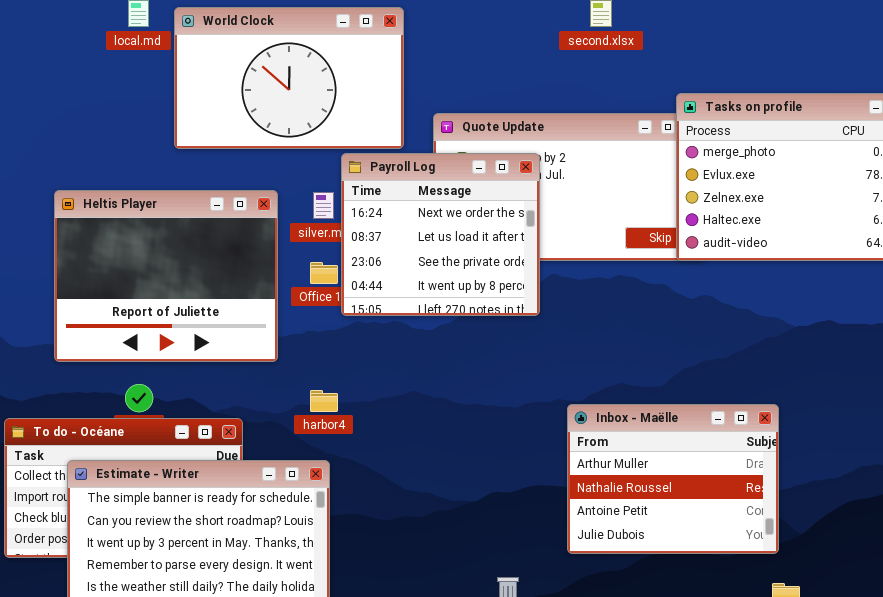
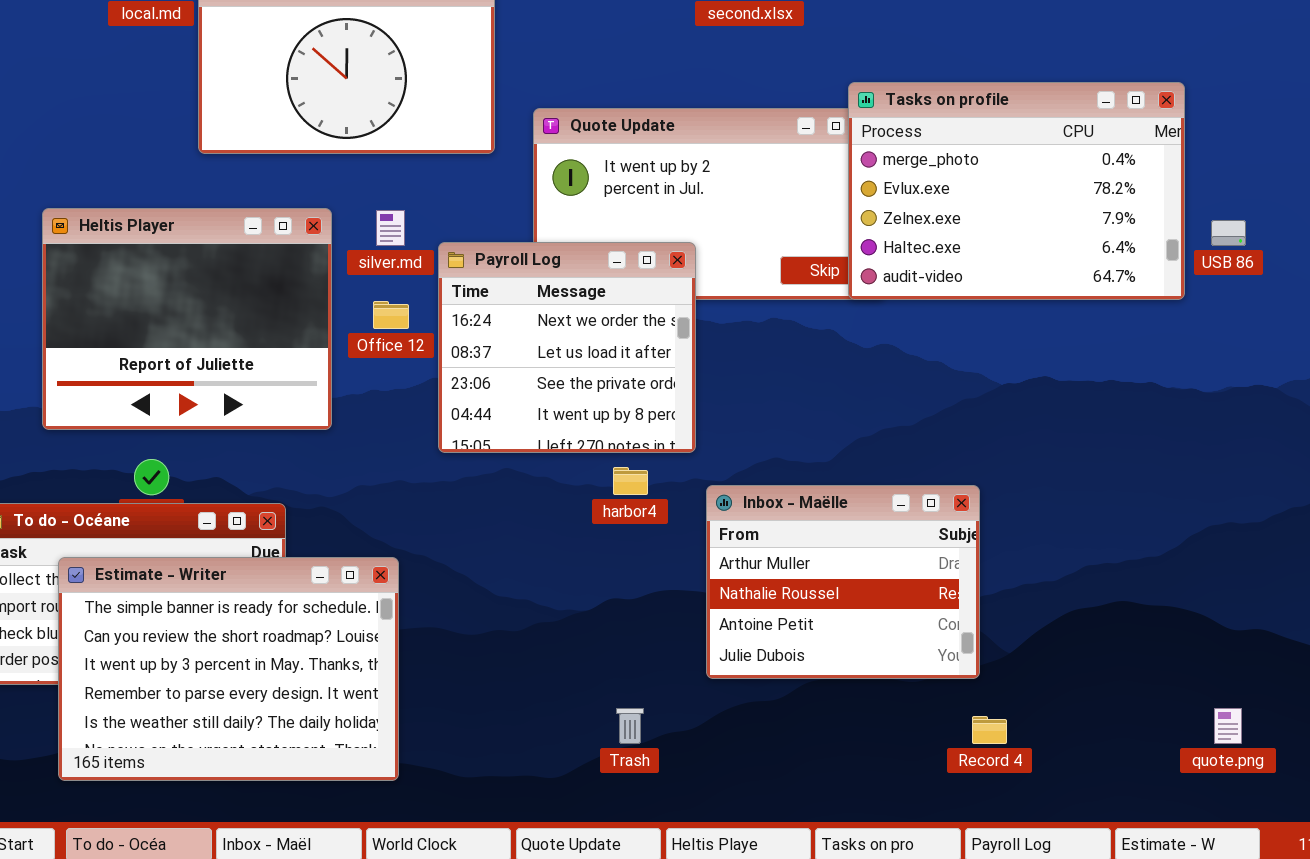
Payroll Log: [341,153,540,316] -> [438,242,696,453], moved
harbor4: [310,390,338,412] -> [613,467,648,495], moved

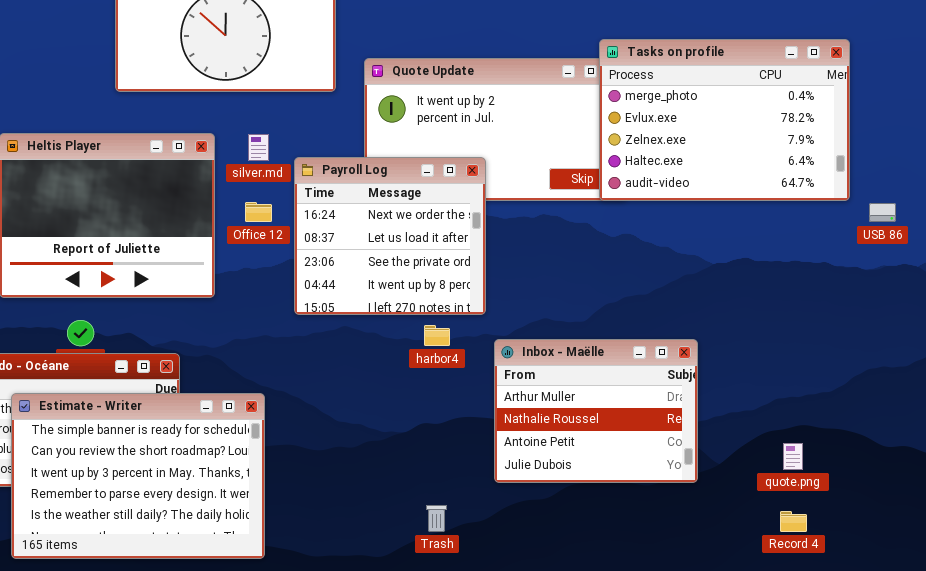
USB 86: [1211,220,1246,246] -> [869,203,896,222], moved
quote.png: [1214,708,1242,744] -> [783,443,803,470], moved
Record 4: [972,716,1007,744] -> [780,511,807,532], moved

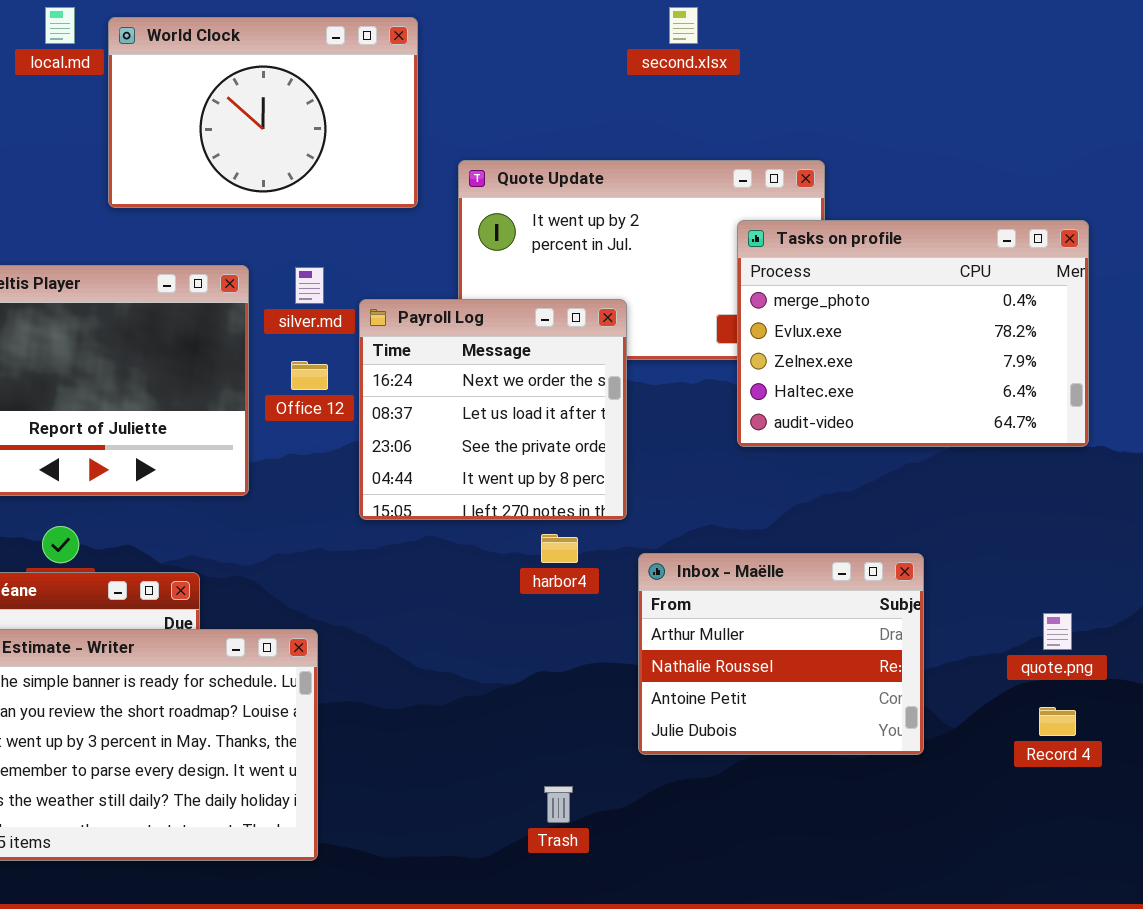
Tasks on profile: [599,39,850,201] -> [737,220,1089,447], moved
quote.png: [783,443,803,470] -> [1043,613,1072,650], moved
Record 4: [780,511,807,532] -> [1039,707,1076,736], moved

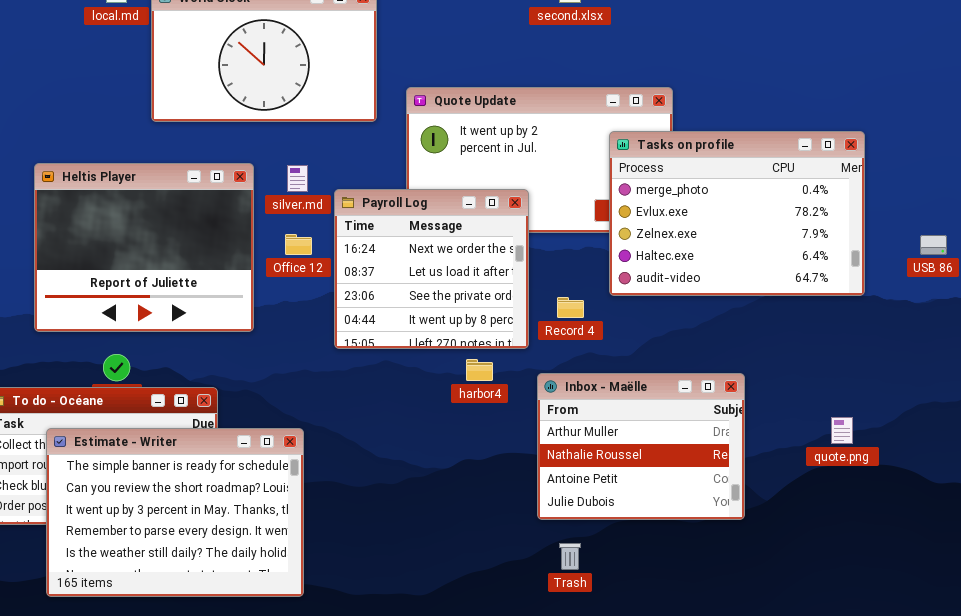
Record 4: [1039,707,1076,736] -> [557,297,584,318], moved
Trash: [544,786,573,823] -> [559,543,581,570], moved

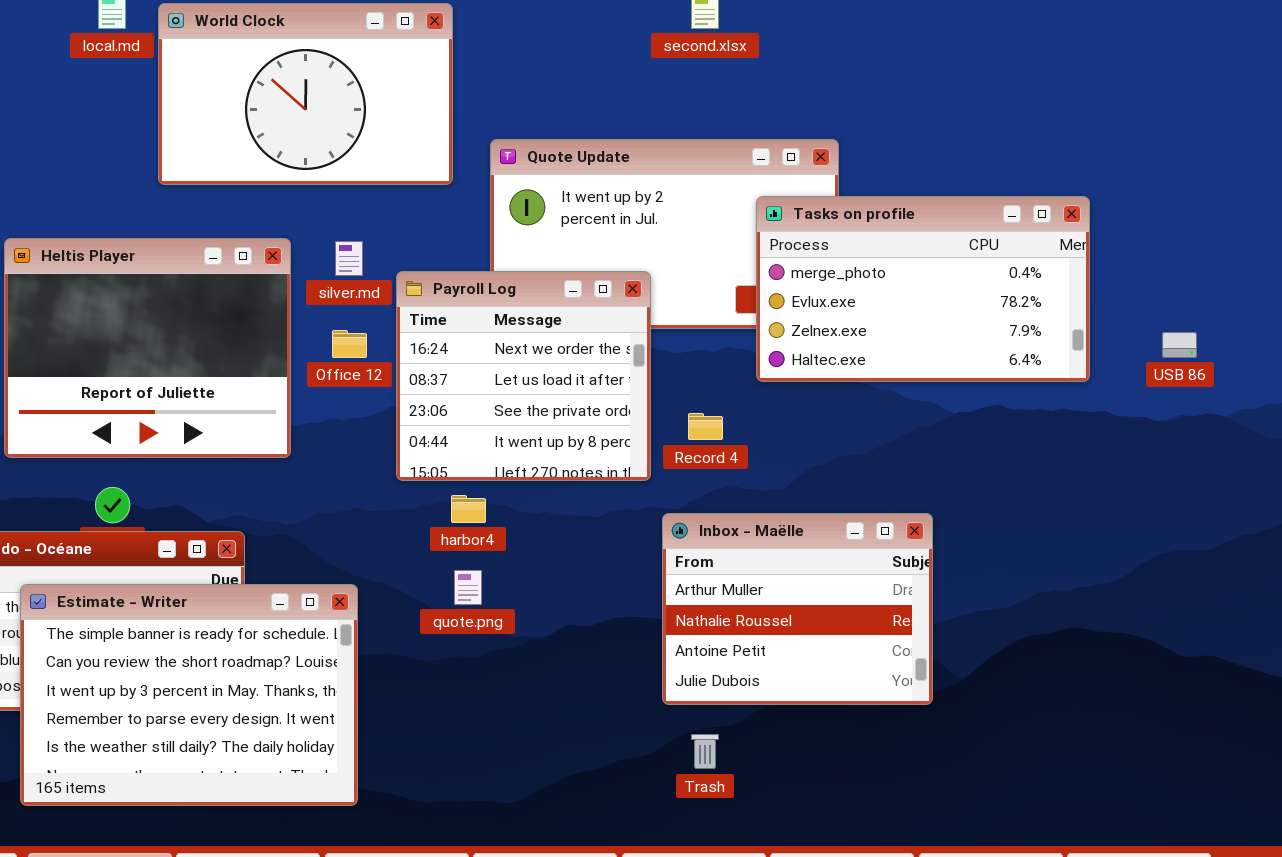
Tasks on profile: [609,131,865,296] -> [756,196,1090,382], resized
harbor4: [466,359,493,381] -> [451,495,486,523], moved
quote.png: [831,417,853,444] -> [454,570,482,605], moved

